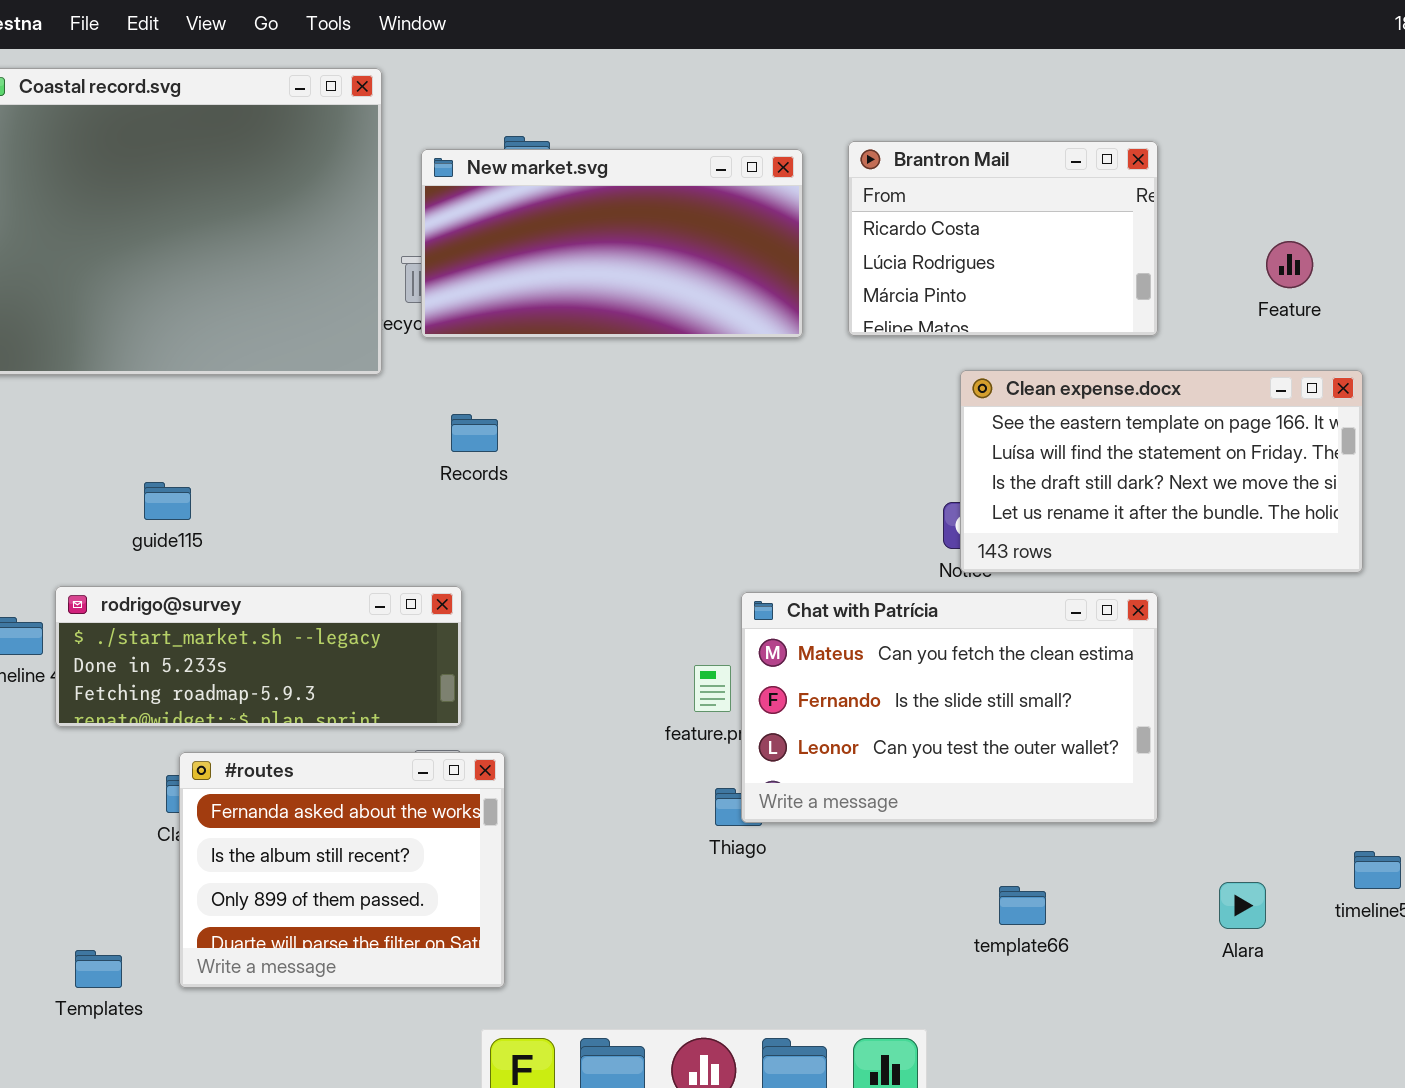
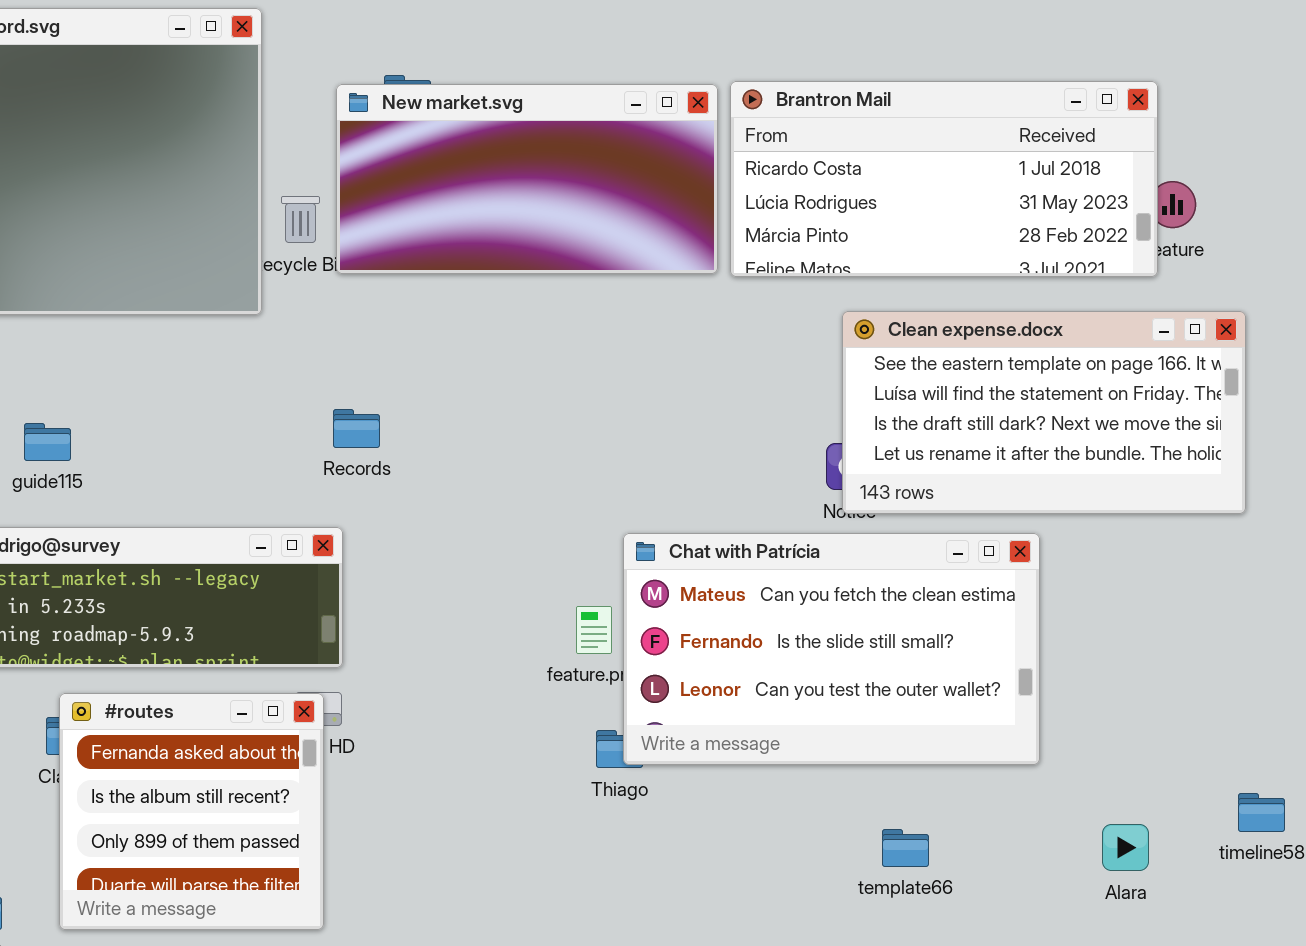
Brantron Mail: [848,141,1158,336] -> [730,81,1158,277], resized
New market.svg: [421,149,803,338] -> [336,84,718,274], moved
Records: [451,414,498,452] -> [333,409,380,448], moved
#routes: [179,752,505,988] -> [59,693,324,930], resized

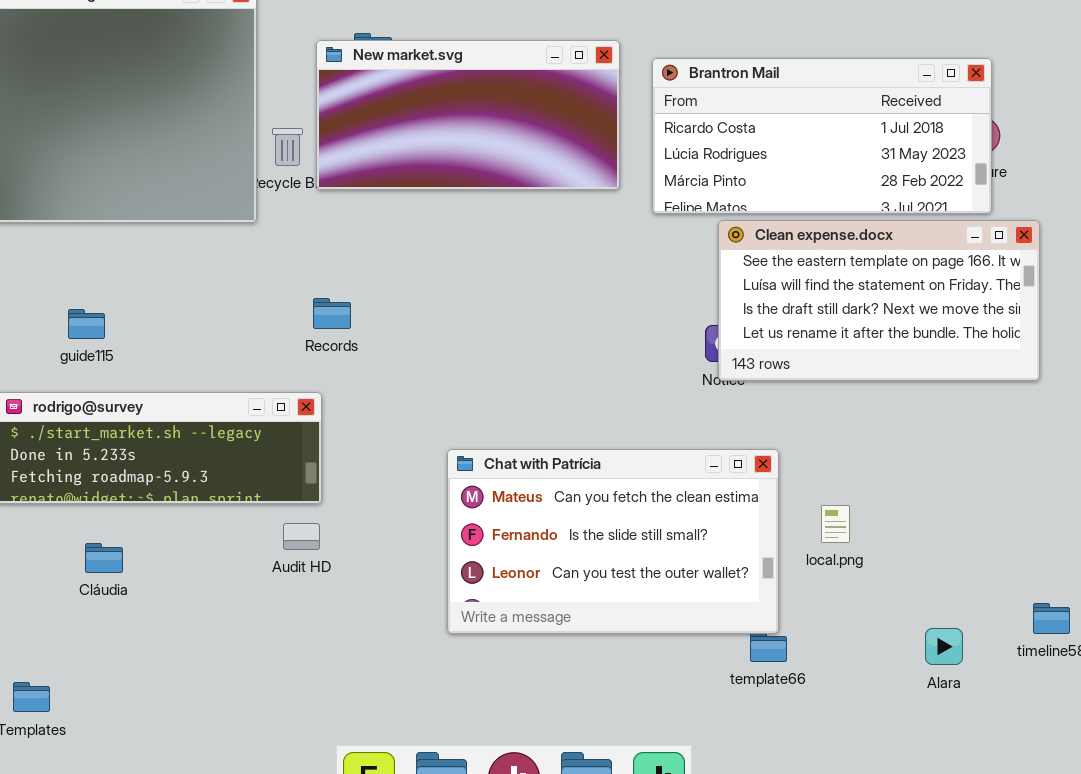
Brantron Mail: [730,81,1158,277] -> [652,58,992,214], moved
Chat with Patrícia: [623,533,1040,765] -> [447,449,779,634], moved
#routes: [59,693,324,930] -> none, closed

